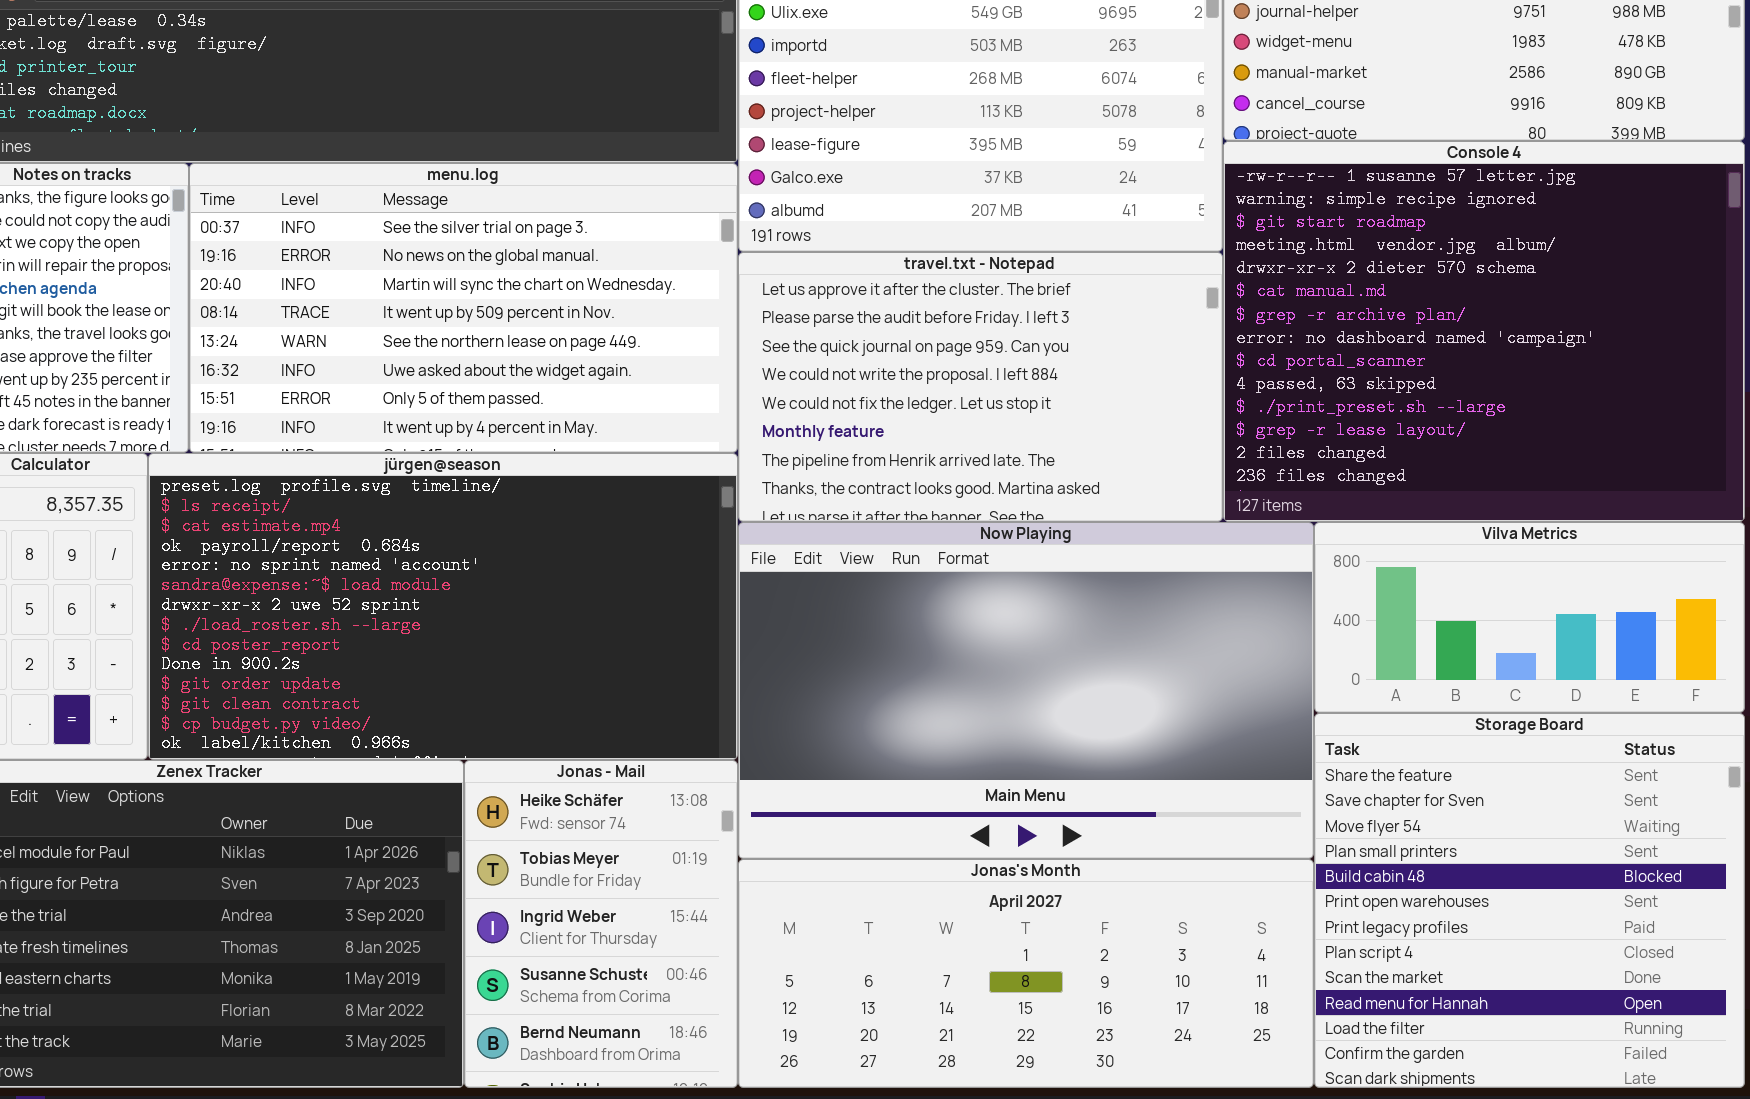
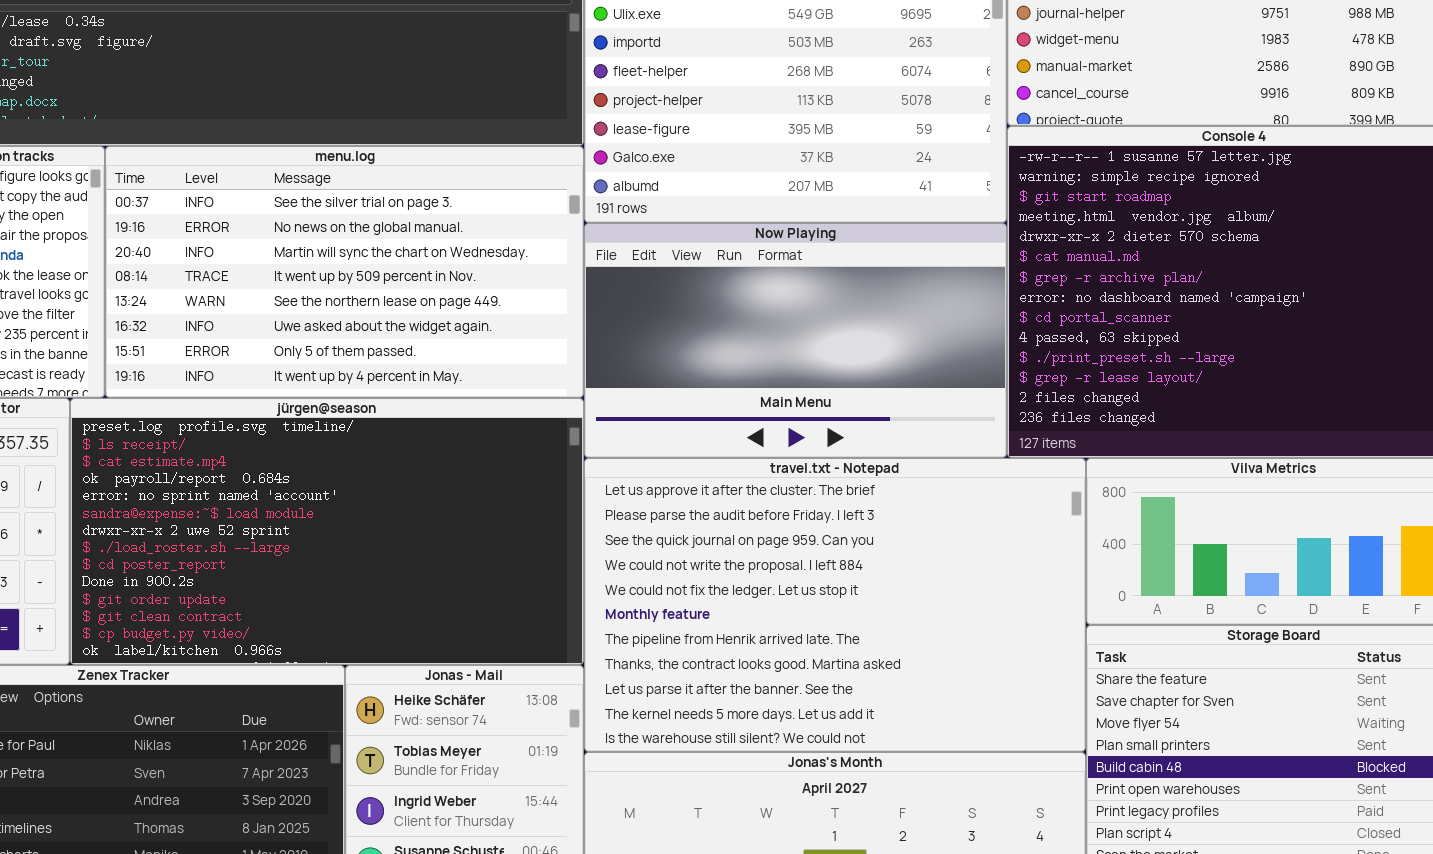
travel.txt - Notepad: [738,252,1223,522] -> [584,458,1086,752], moved, resized
Now Playing: [738,522,1314,859] -> [584,223,1007,458], moved, resized

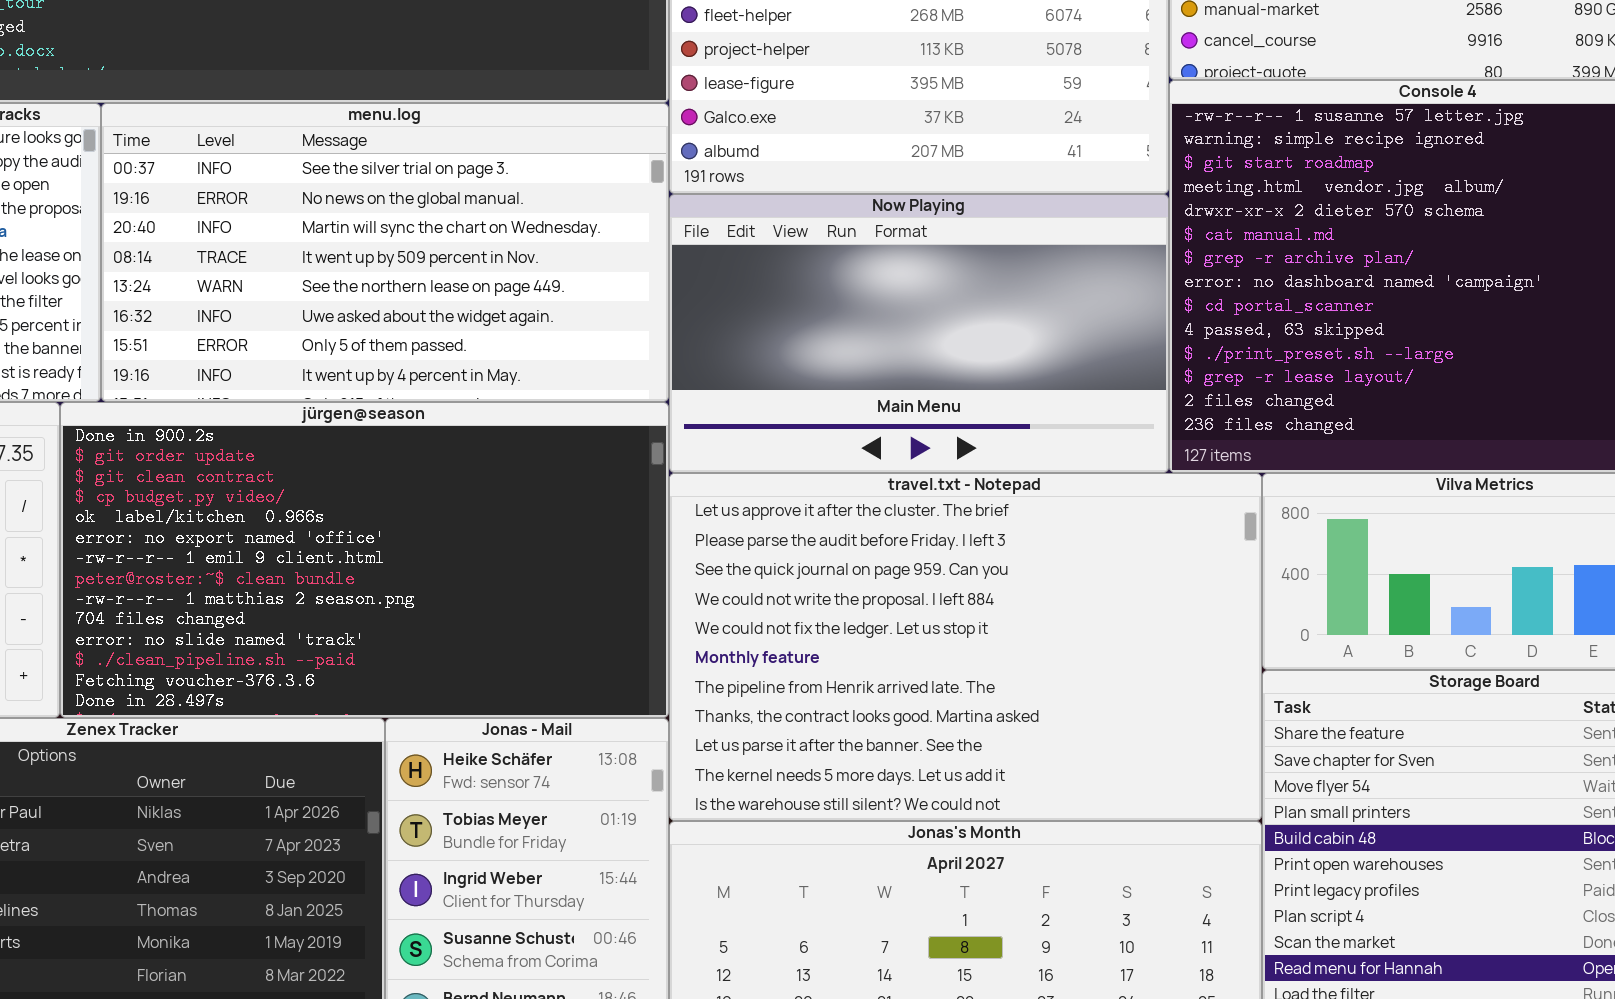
jürgen@season: [70,398,584,665] -> [60,402,669,718], scrolled down 9 rows

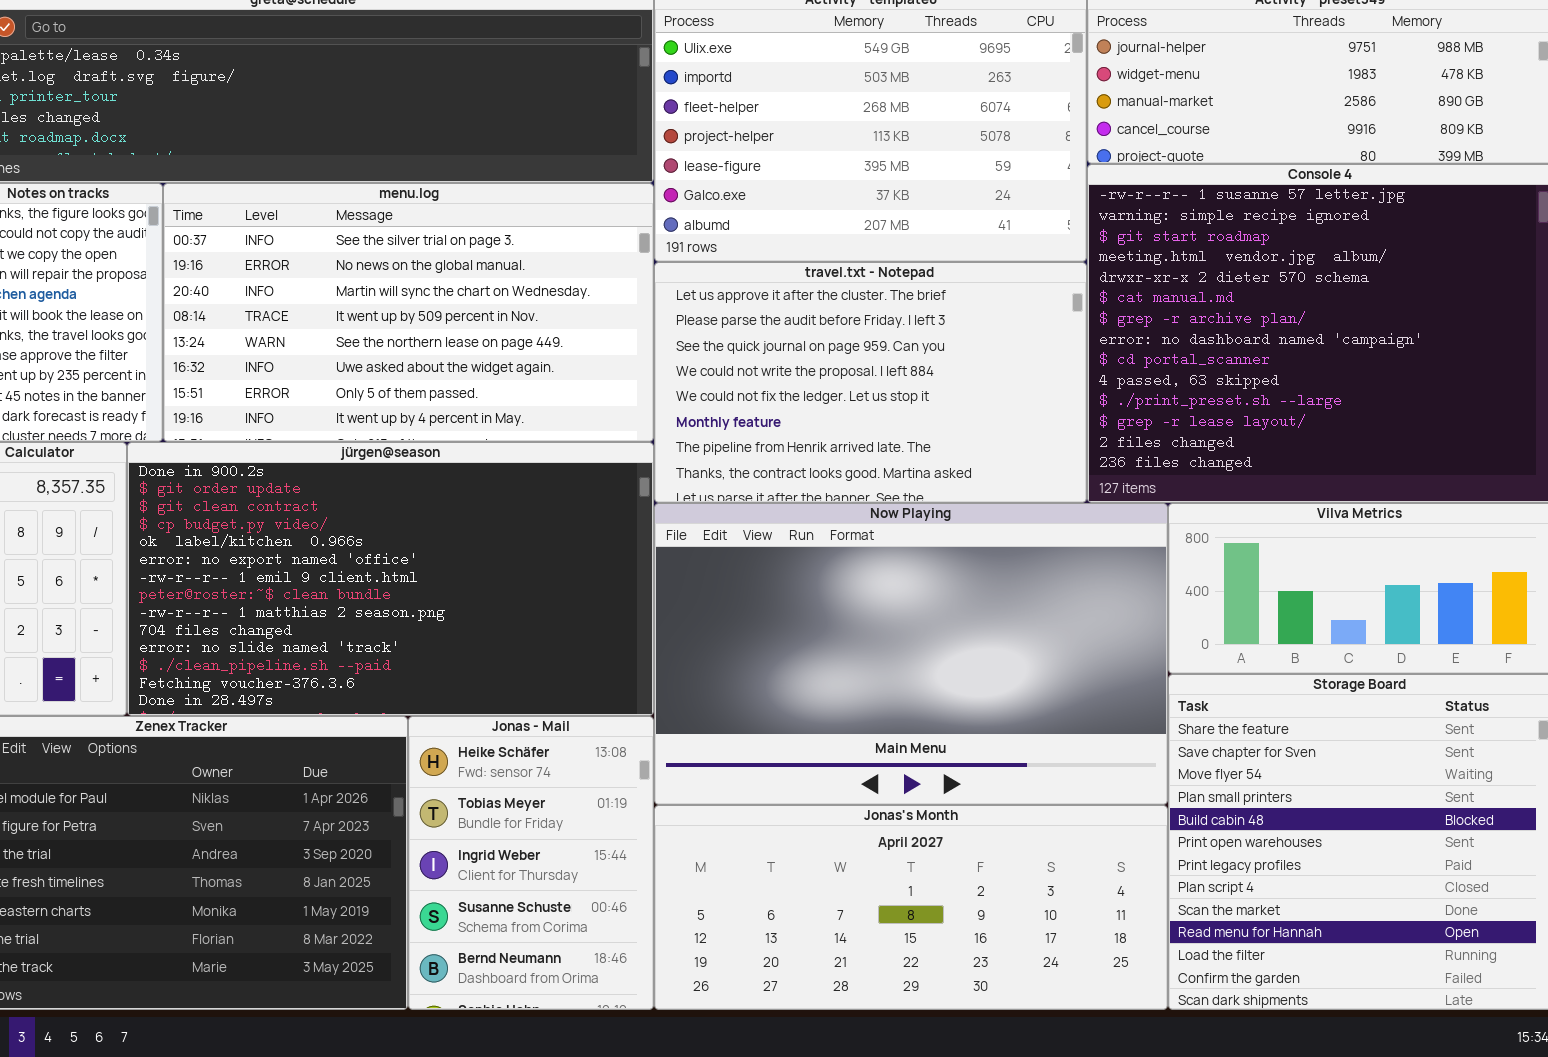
Now Playing: [669,194,1169,473] -> [654,503,1168,805], moved, resized
travel.txt - Notepad: [669,473,1262,821] -> [654,262,1087,503], moved, resized

